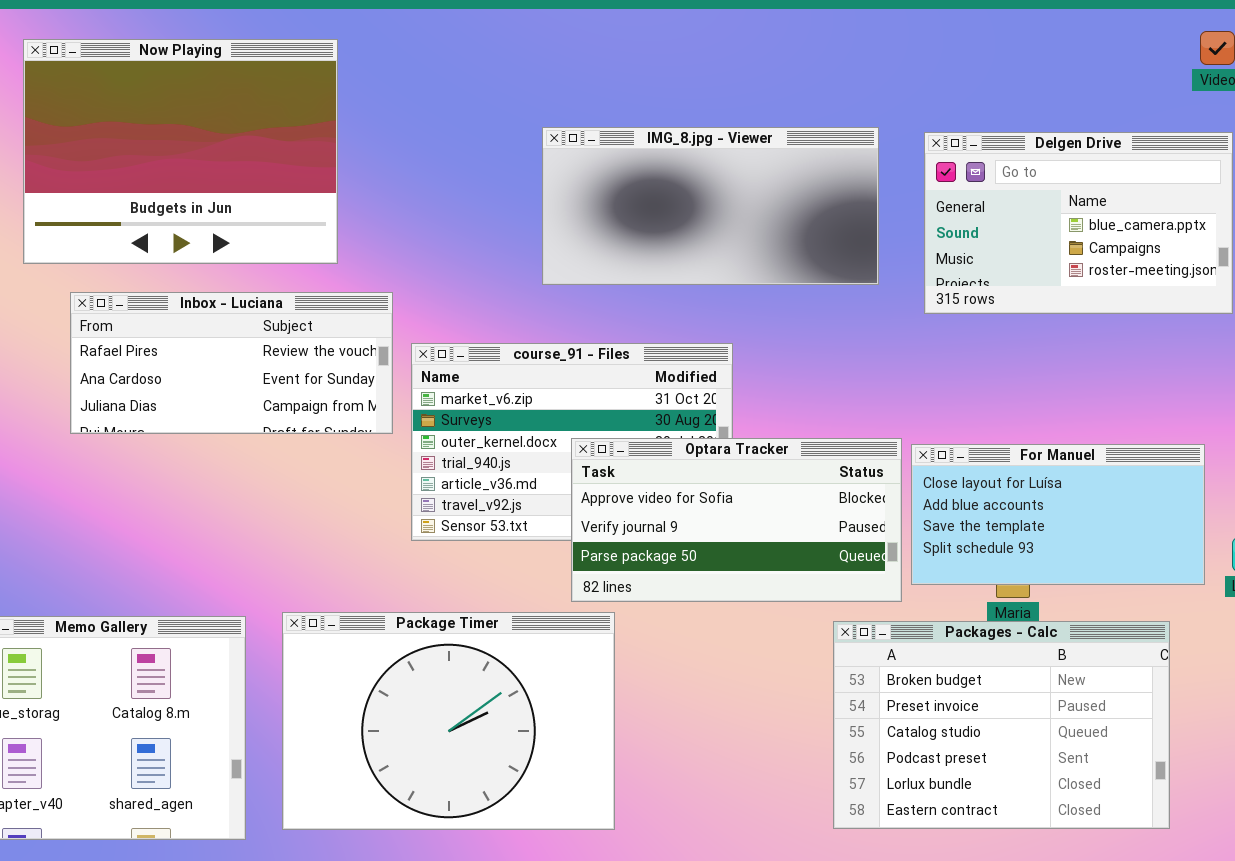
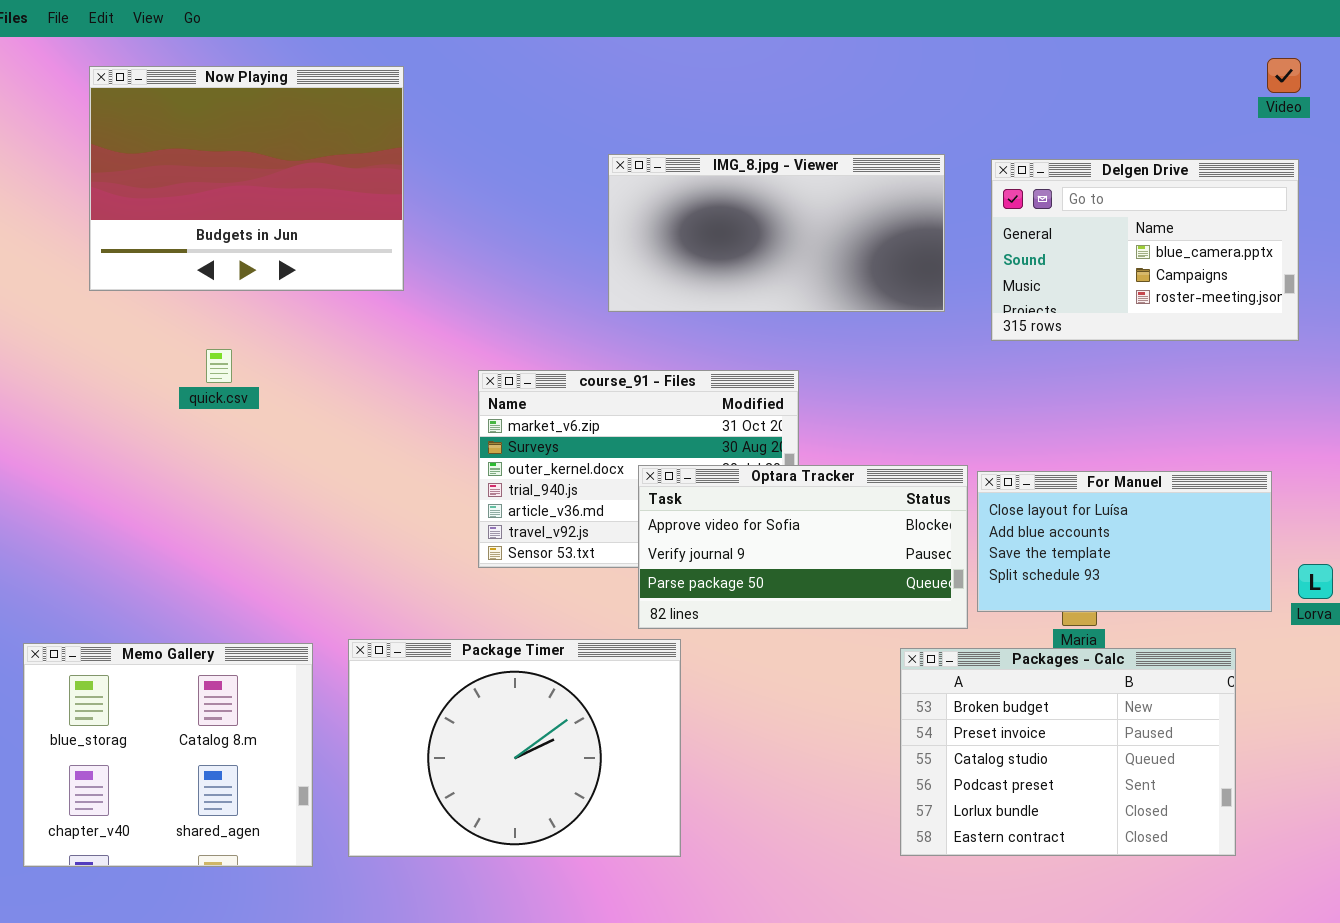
Inbox - Luciana: [70,292,393,434] -> none, closed

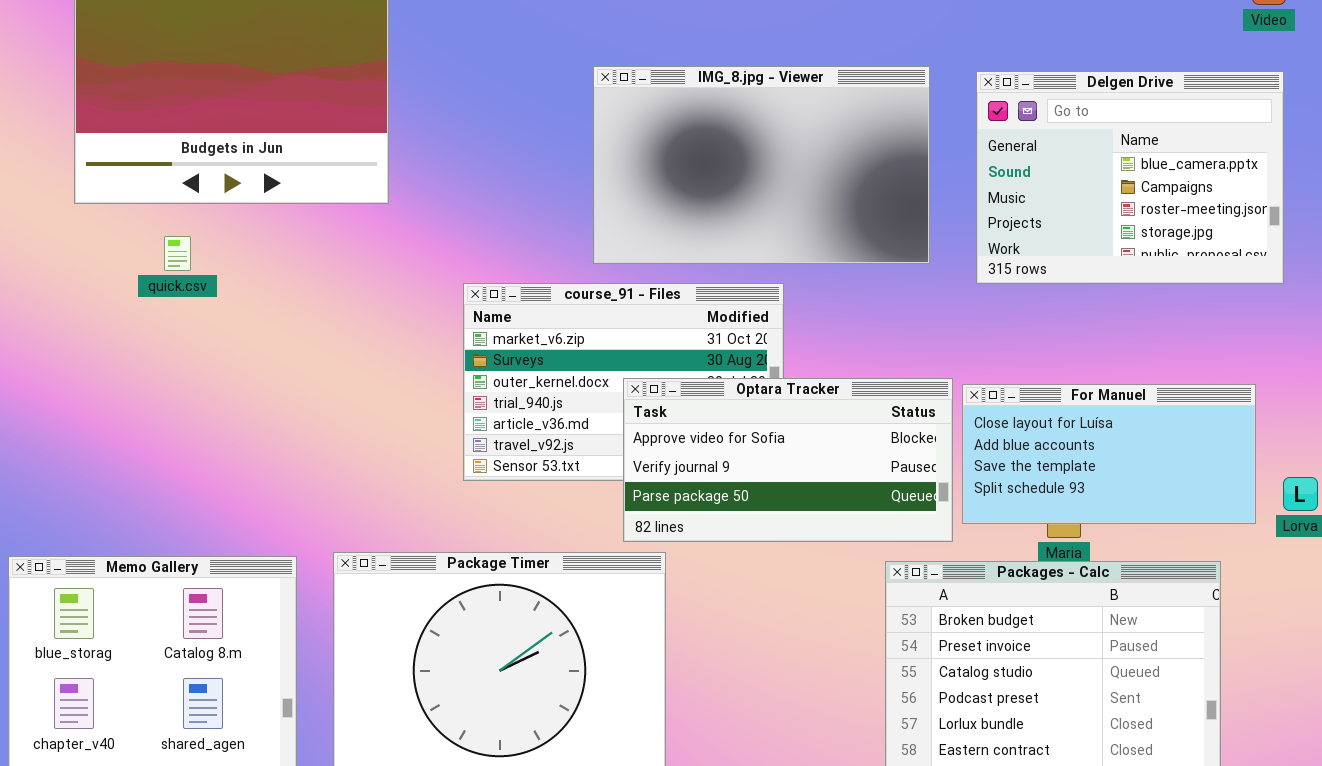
IMG_8.jpg - Viewer: [608,154,945,312] -> [593,66,930,264], resized
Delgen Drive: [991,159,1299,341] -> [976,71,1284,284], resized
quick.csv: [206,349,232,383] -> [164,236,191,271], moved

